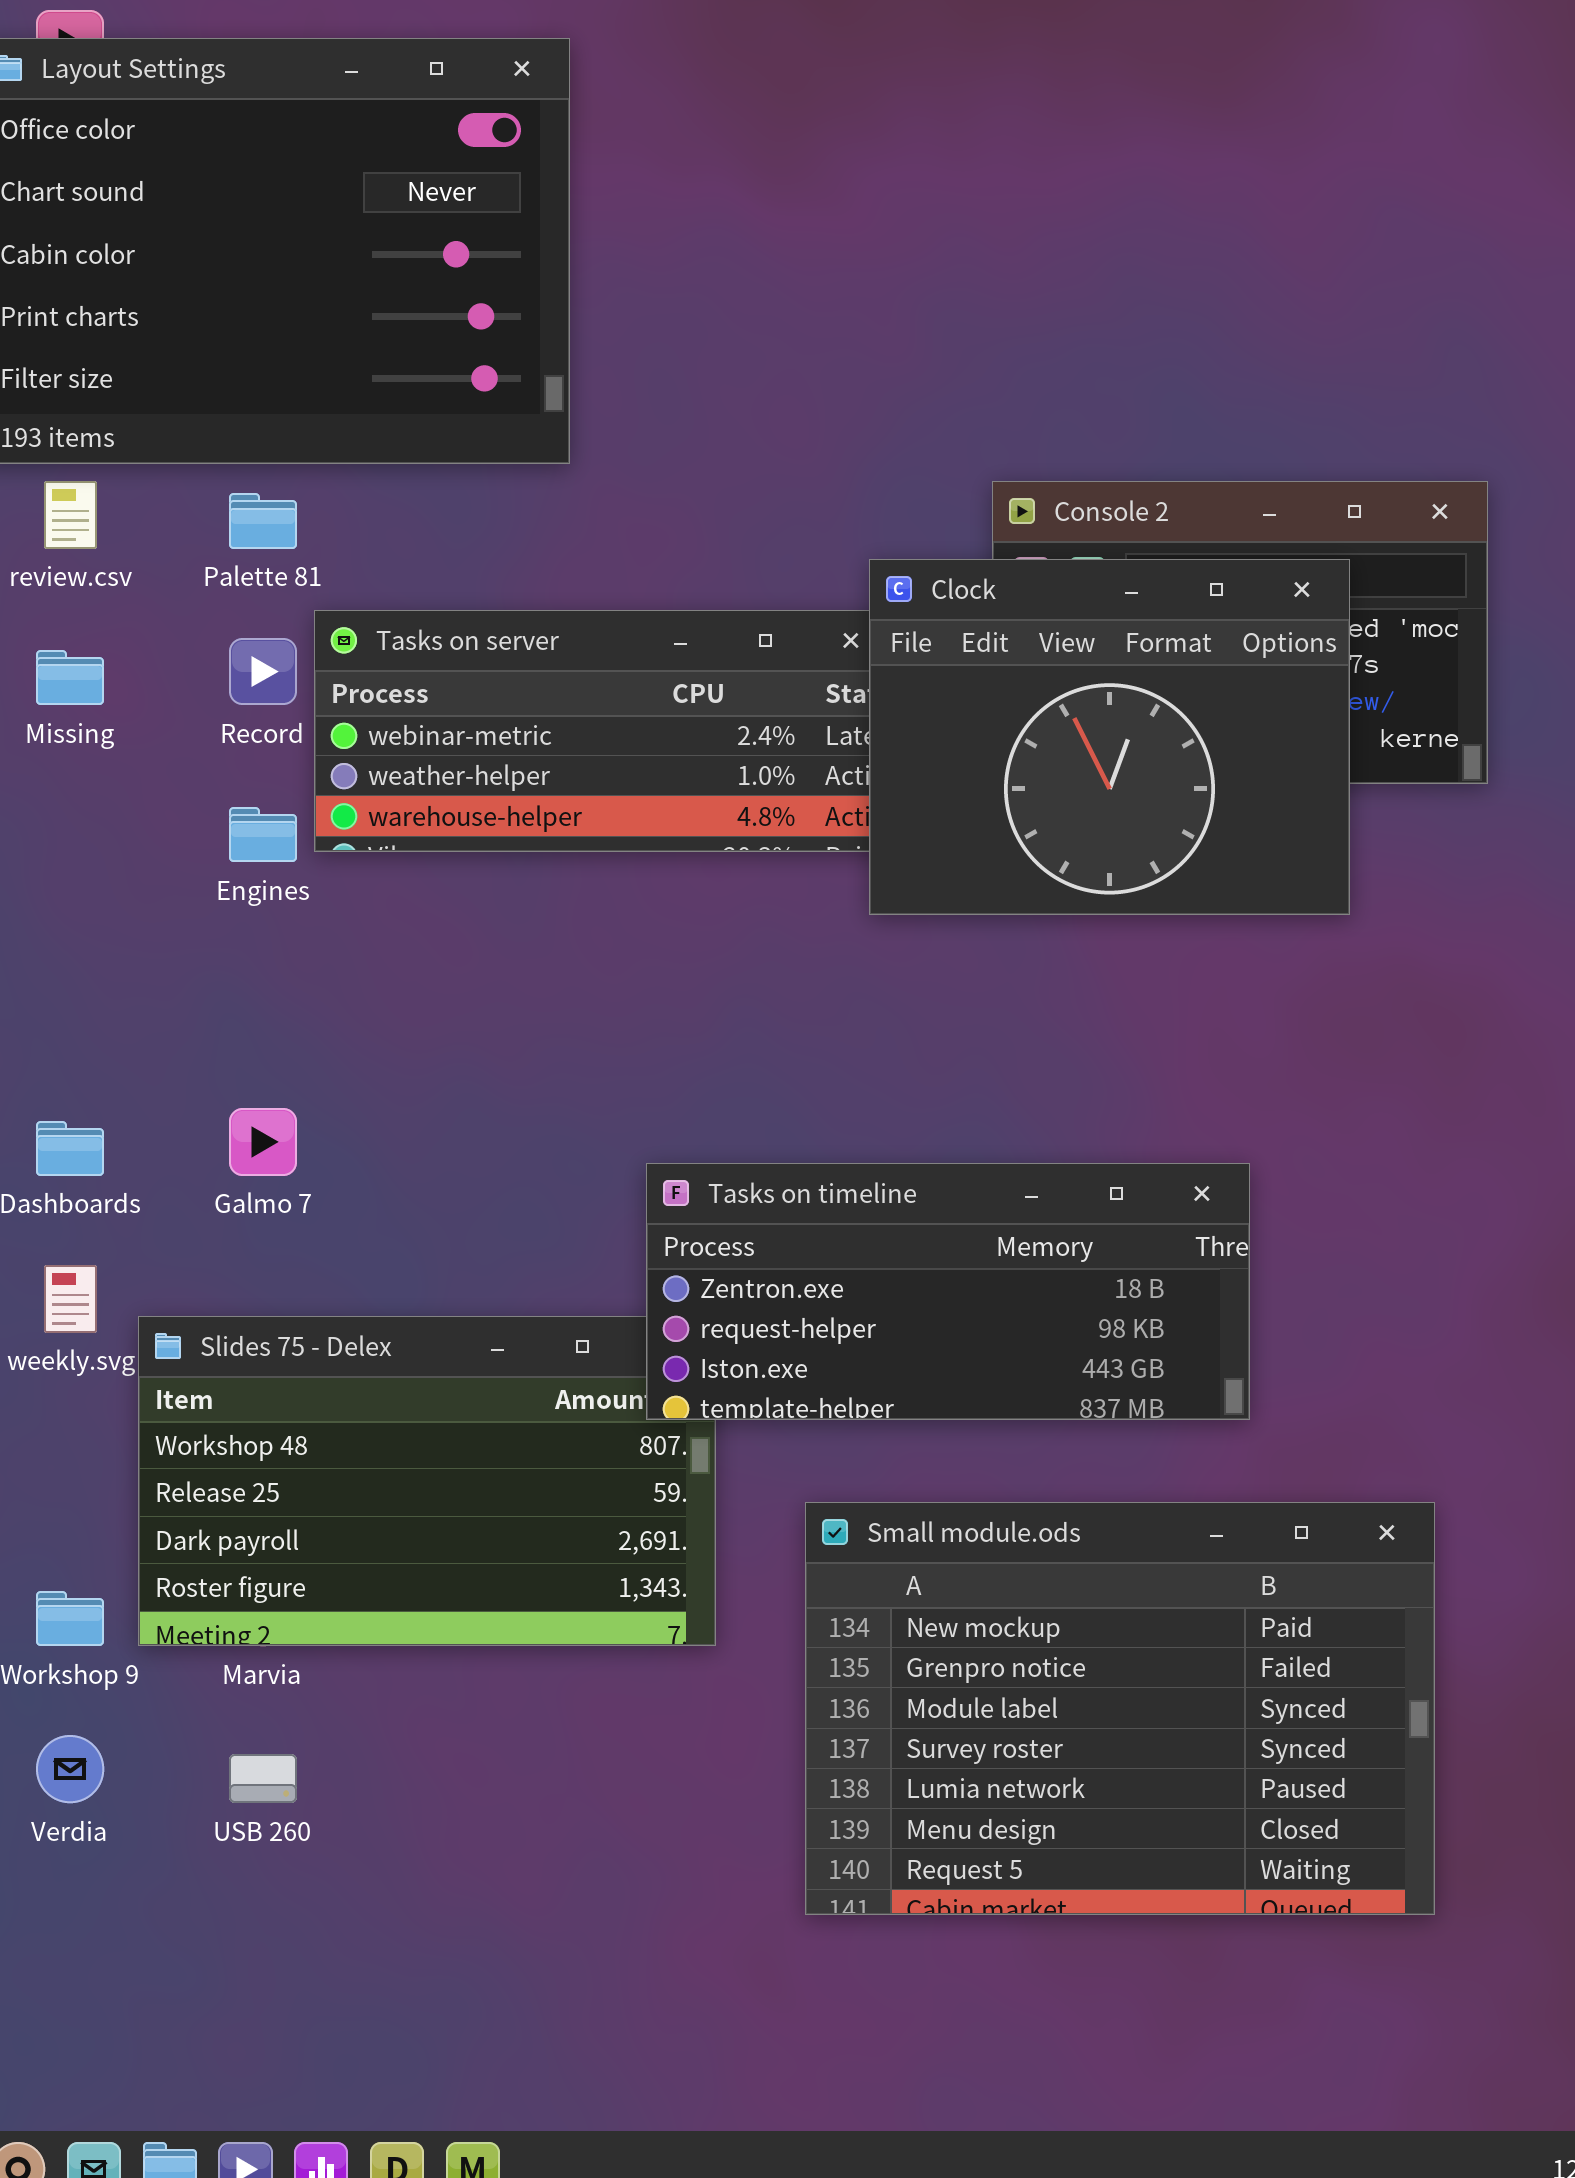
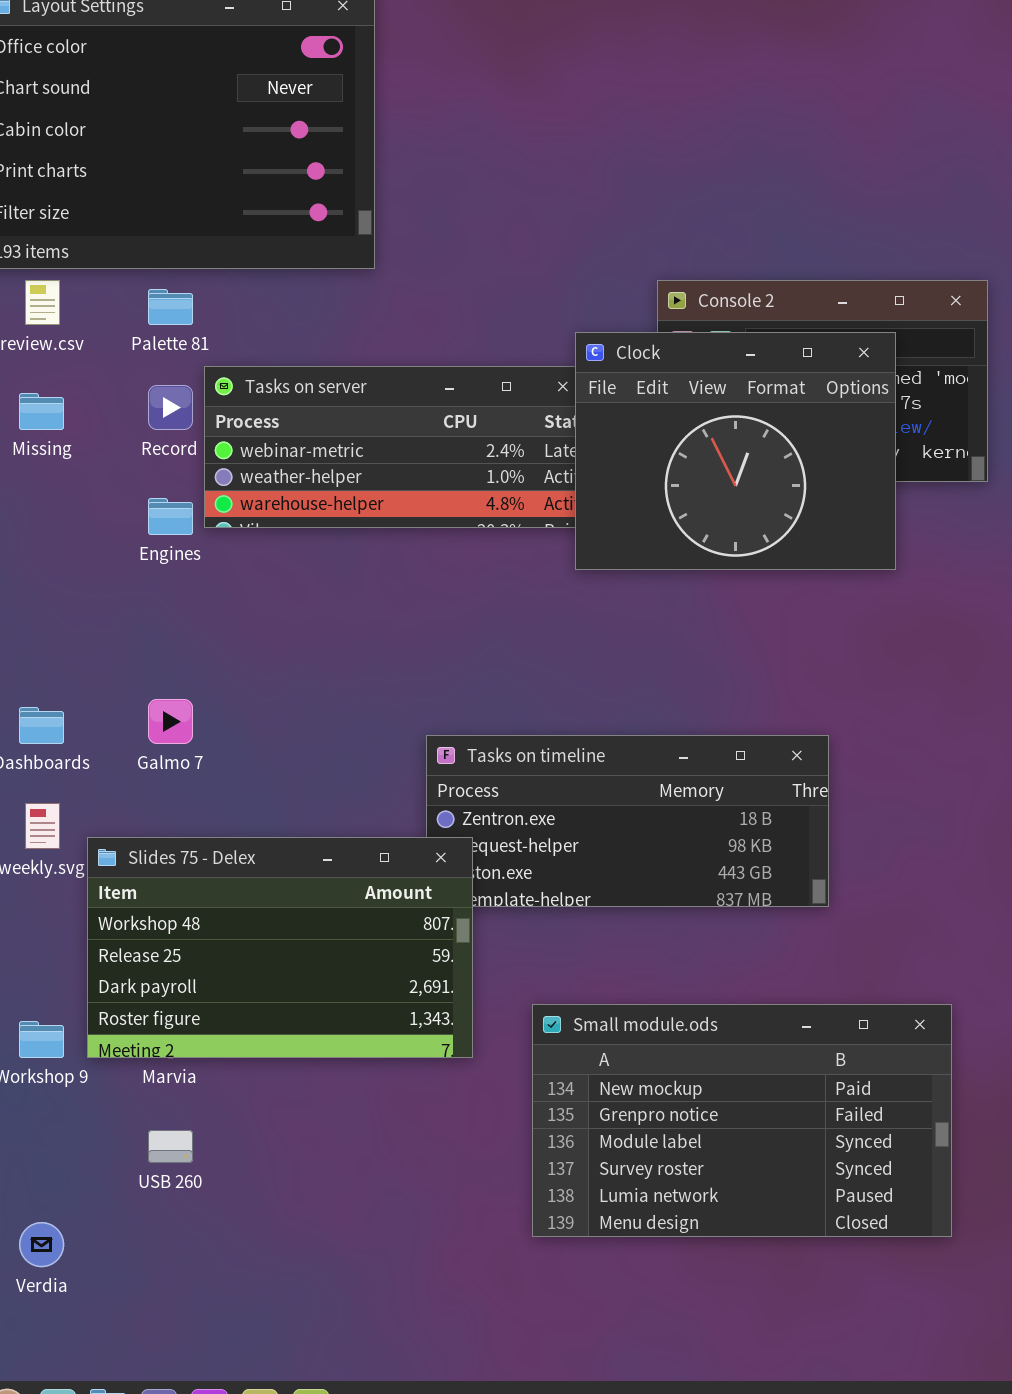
Slides 75 - Delex: [138,1316,716,1646] -> [87,837,473,1058], raised
Small module.ods: [805,1502,1435,1915] -> [532,1004,952,1237], resized
Verdia: [36,1735,104,1803] -> [19,1222,64,1267], moved

